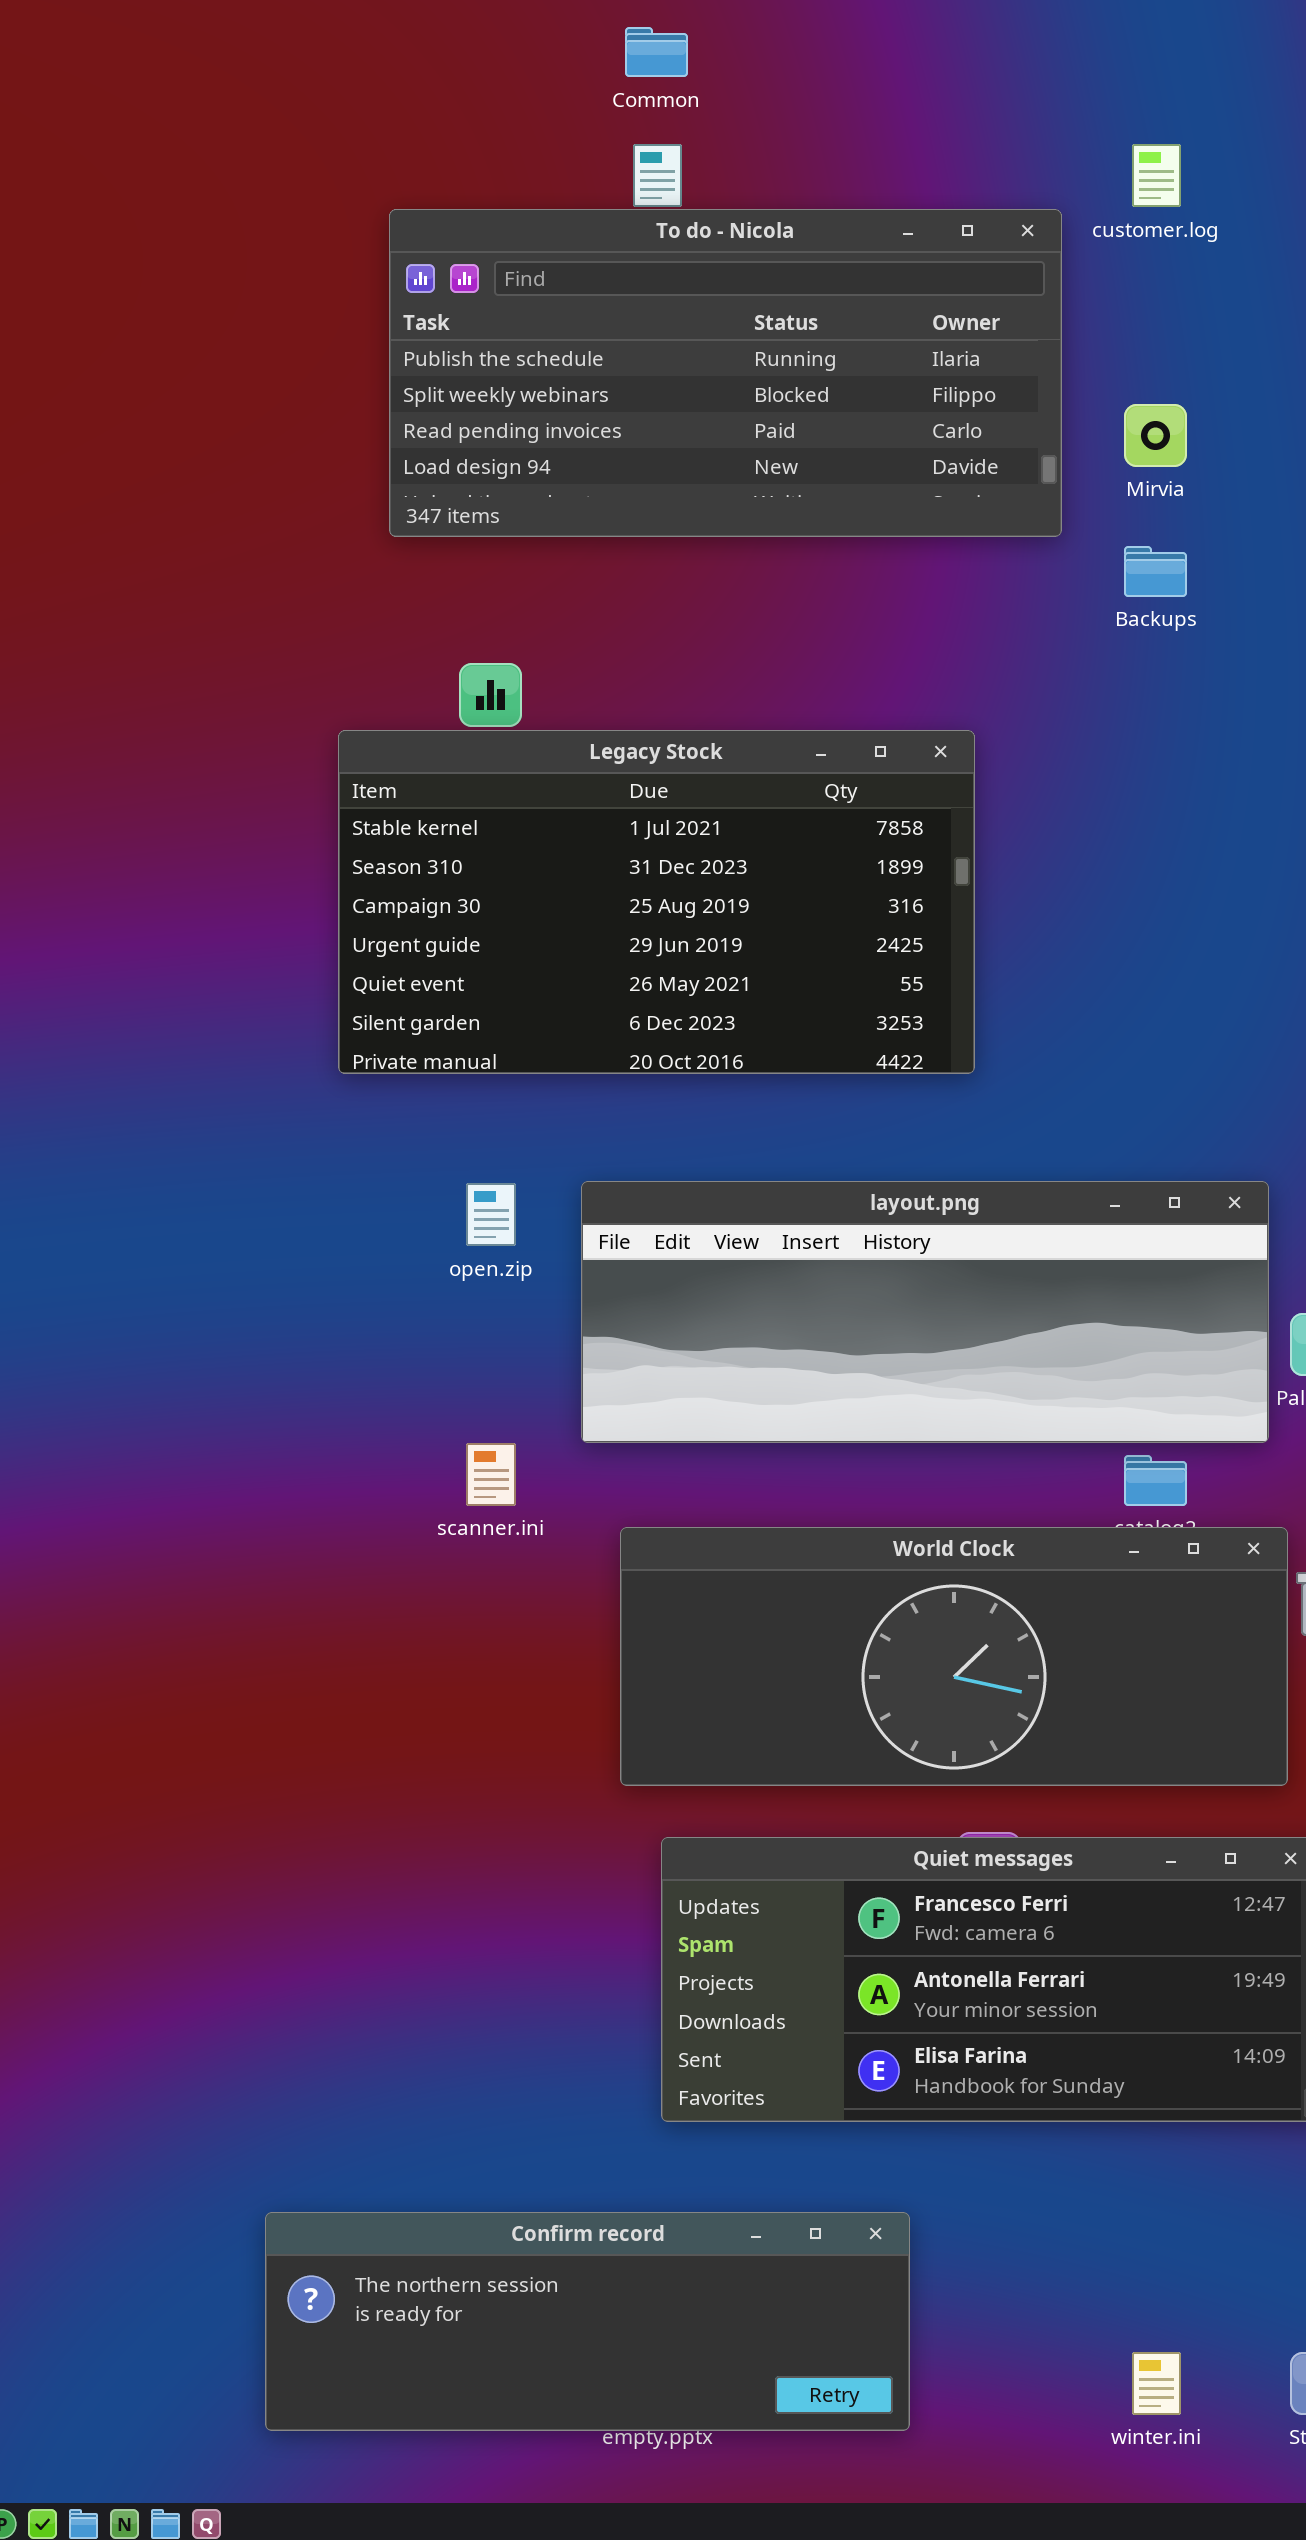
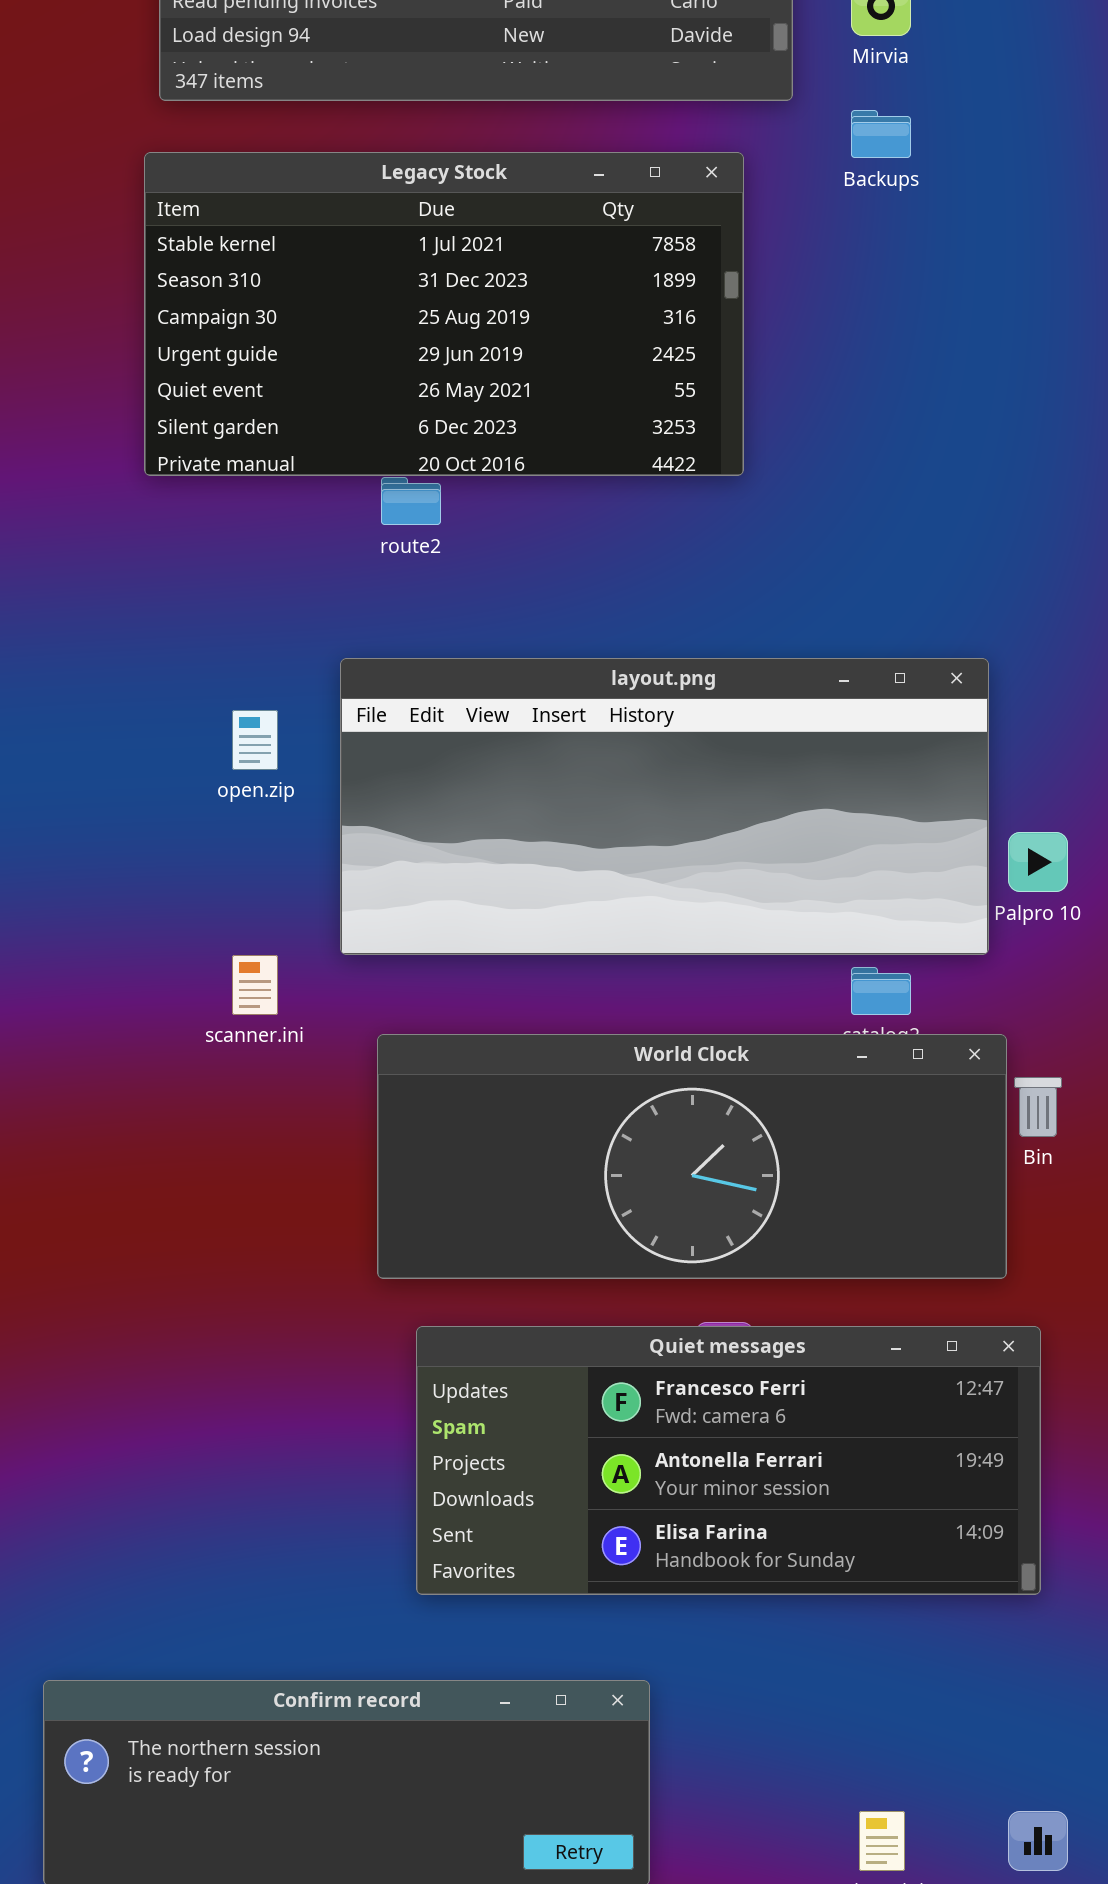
Legacy Stock: [338,730,975,1074] -> [144,152,744,476], moved
layout.png: [581,1181,1269,1443] -> [340,658,989,955], resized

